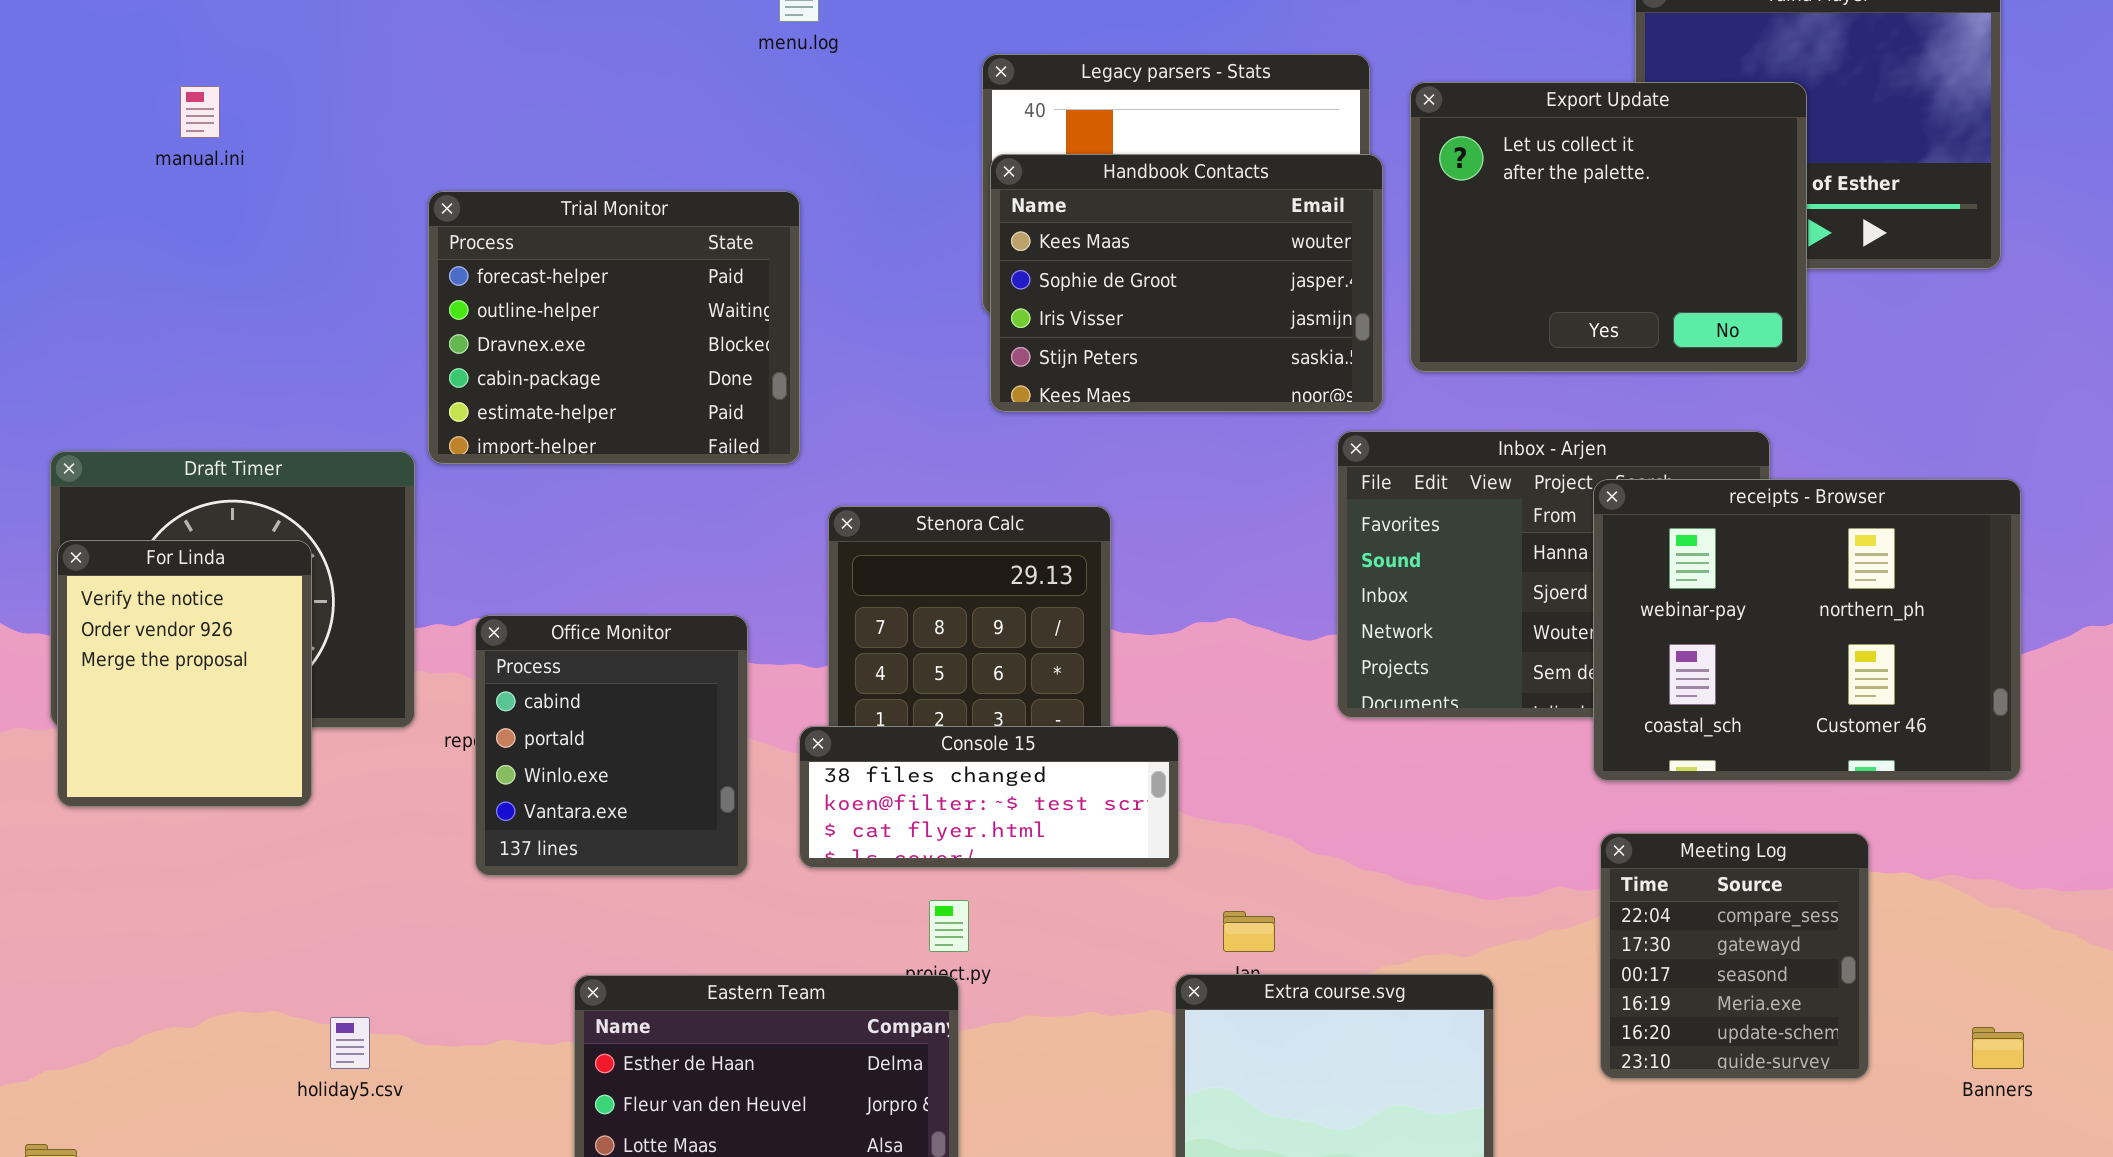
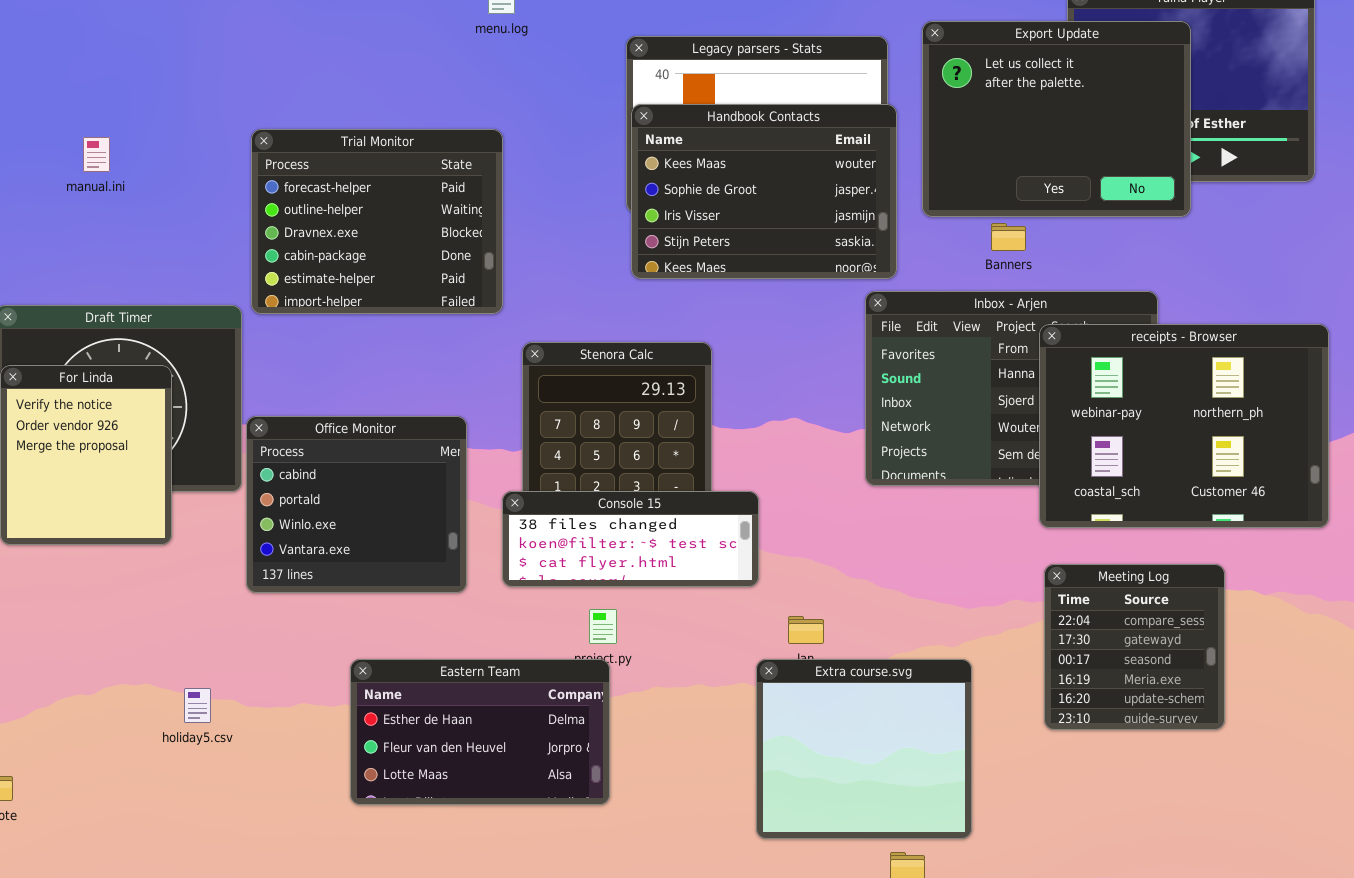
Export Update: [1410,82,1807,372] -> [922,21,1191,217], moved
manual.ini: [180,86,220,138] -> [83,137,110,172], moved
Office Monitor: [475,615,748,876] -> [246,416,467,593], resized
Banners: [1972,1027,2024,1069] -> [991,223,1026,251], moved

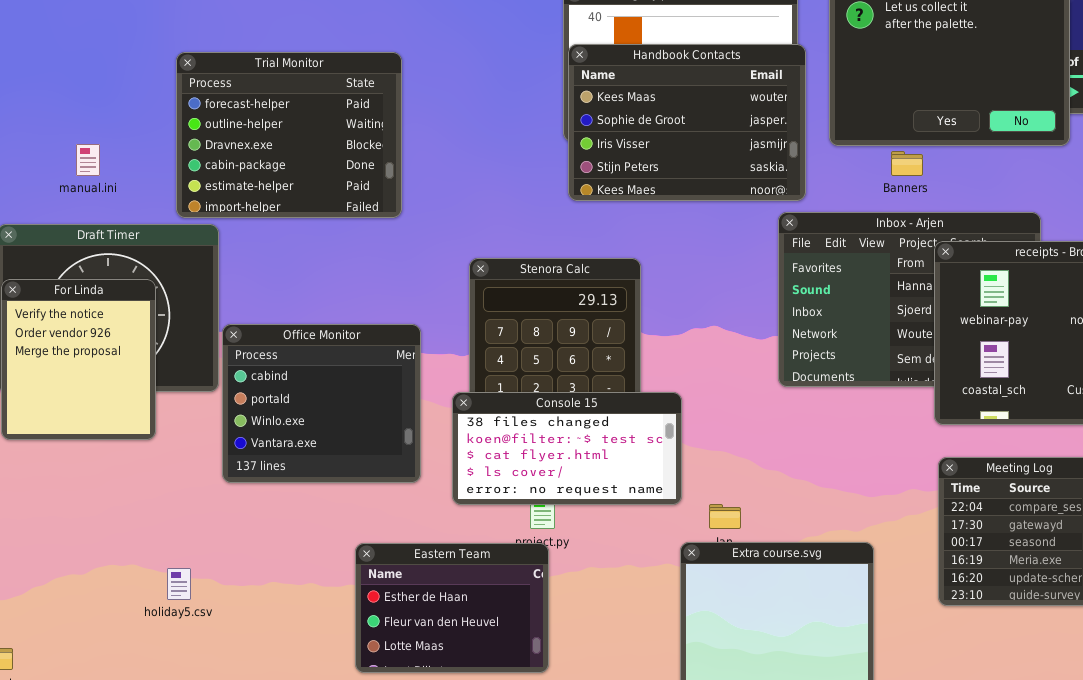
Trial Monitor: [251,129,503,314] -> [176,52,402,218], moved
manual.ini: [83,137,110,172] -> [76,144,100,176], moved
Console 15: [502,491,759,587] -> [452,392,682,505], resized
Eastern Team: [350,659,610,805] -> [355,543,549,673], resized

